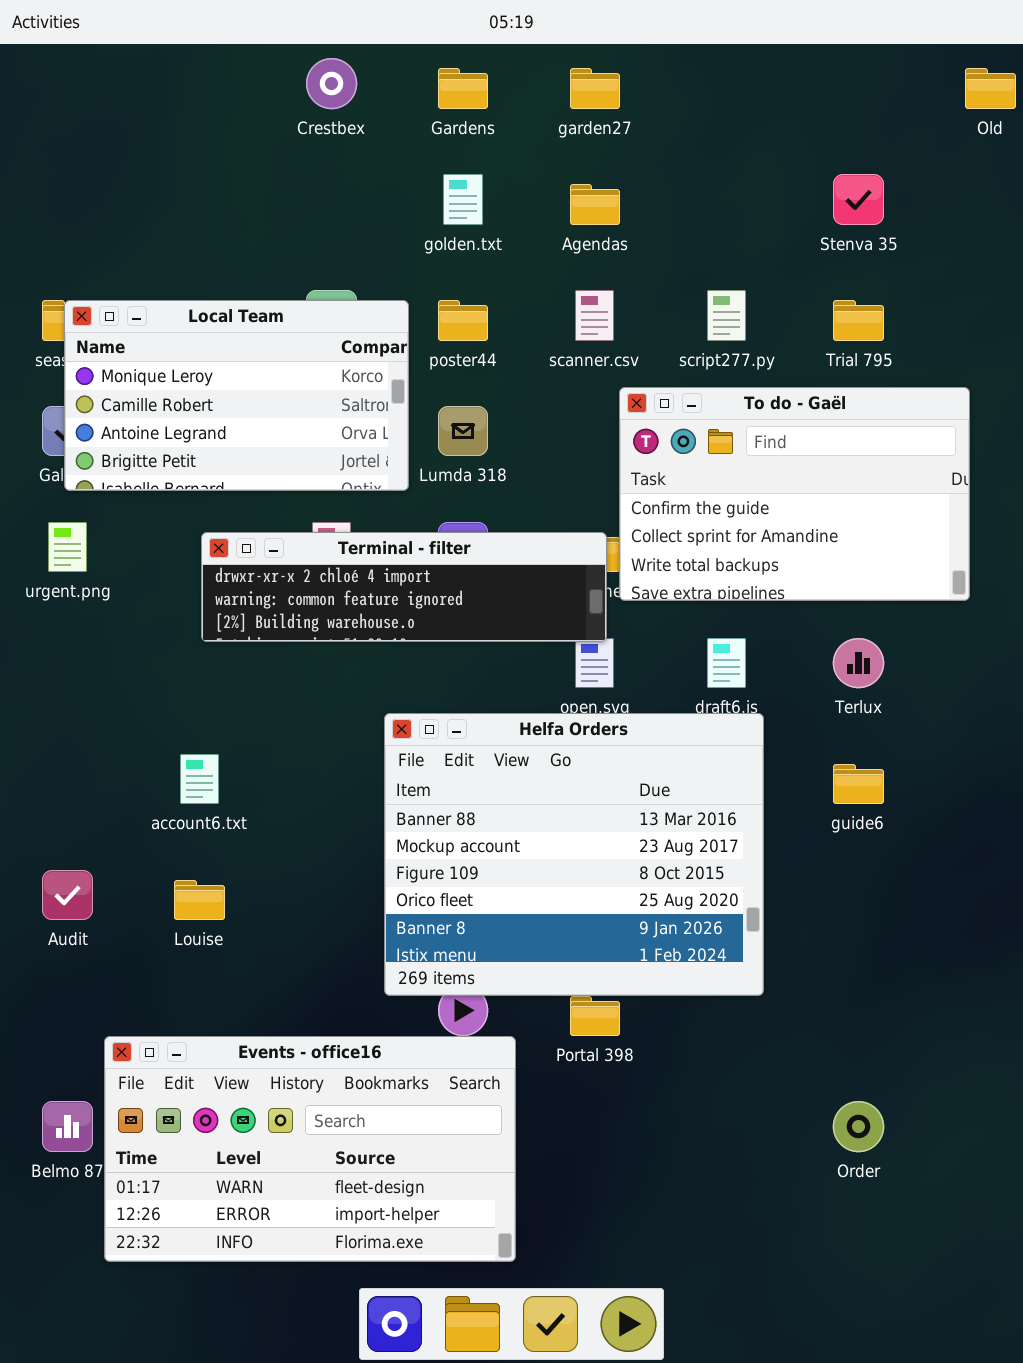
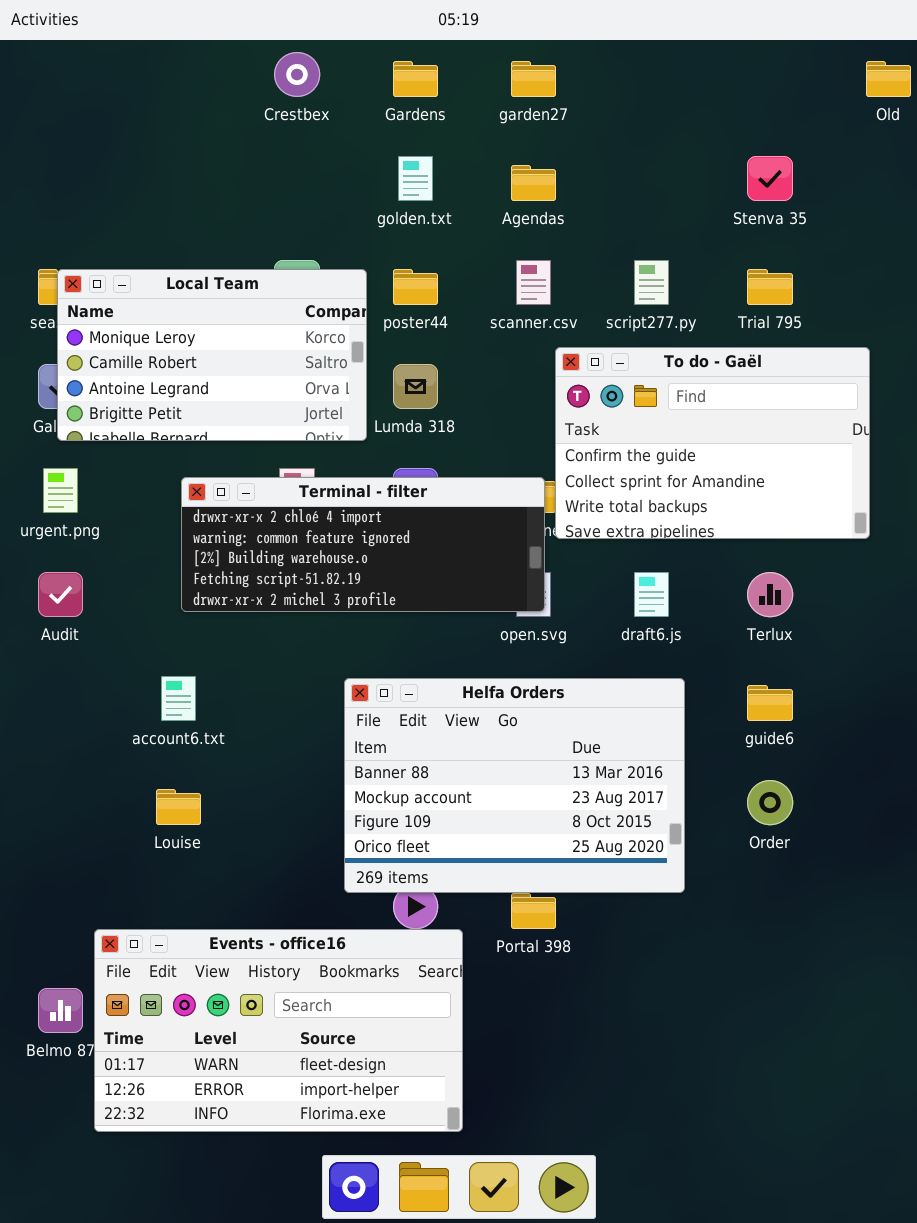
Terminal - filter: [201,532,607,642] -> [181,477,545,612], resized
Helfa Orders: [384,713,764,996] -> [344,678,685,893], resized
Audit: [42,870,93,920] -> [38,572,83,617], moved
Order: [833,1101,884,1152] -> [747,780,793,825], moved

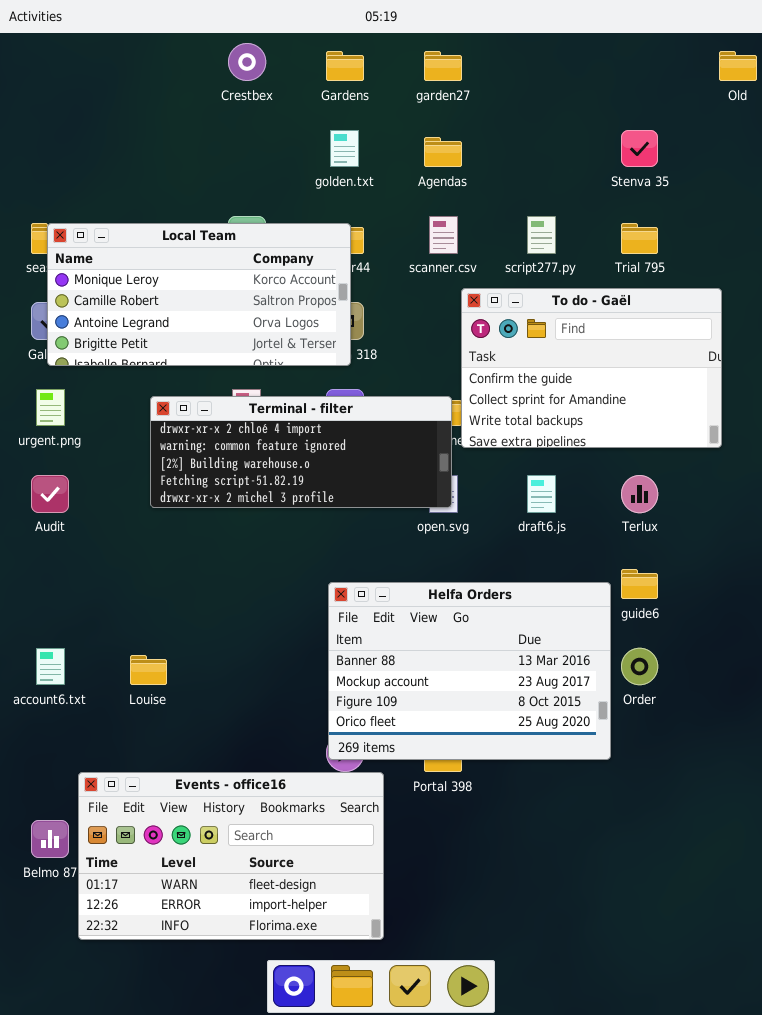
Local Team: [57,269,367,441] -> [47,223,351,366], resized
account6.txt: [161,676,196,721] -> [36,648,65,685], moved
Helfa Orders: [344,678,685,893] -> [328,582,611,760], moved

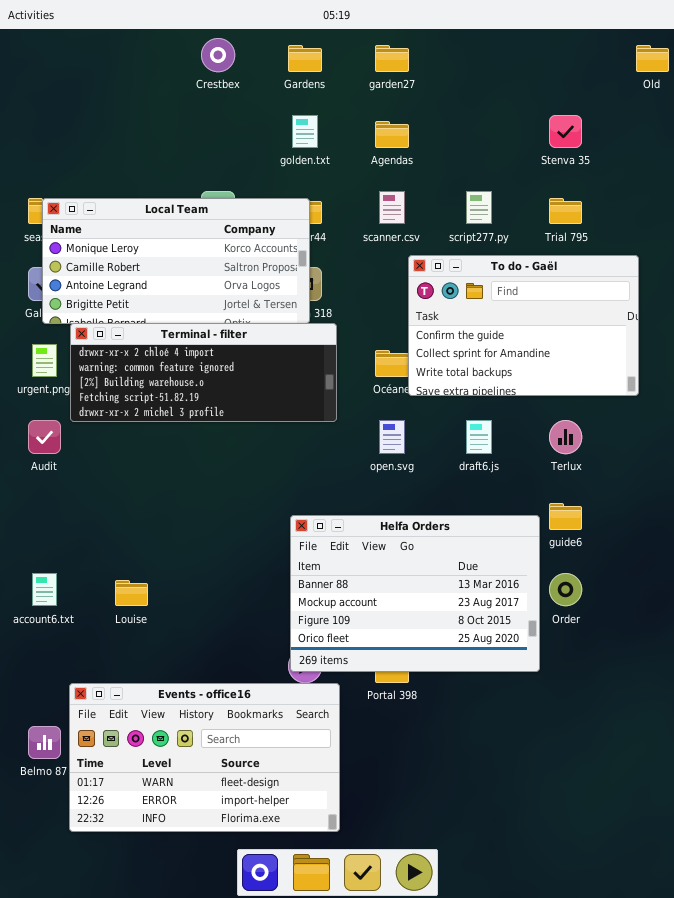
Terminal - filter: [150,396,452,508] -> [70,323,337,422], moved

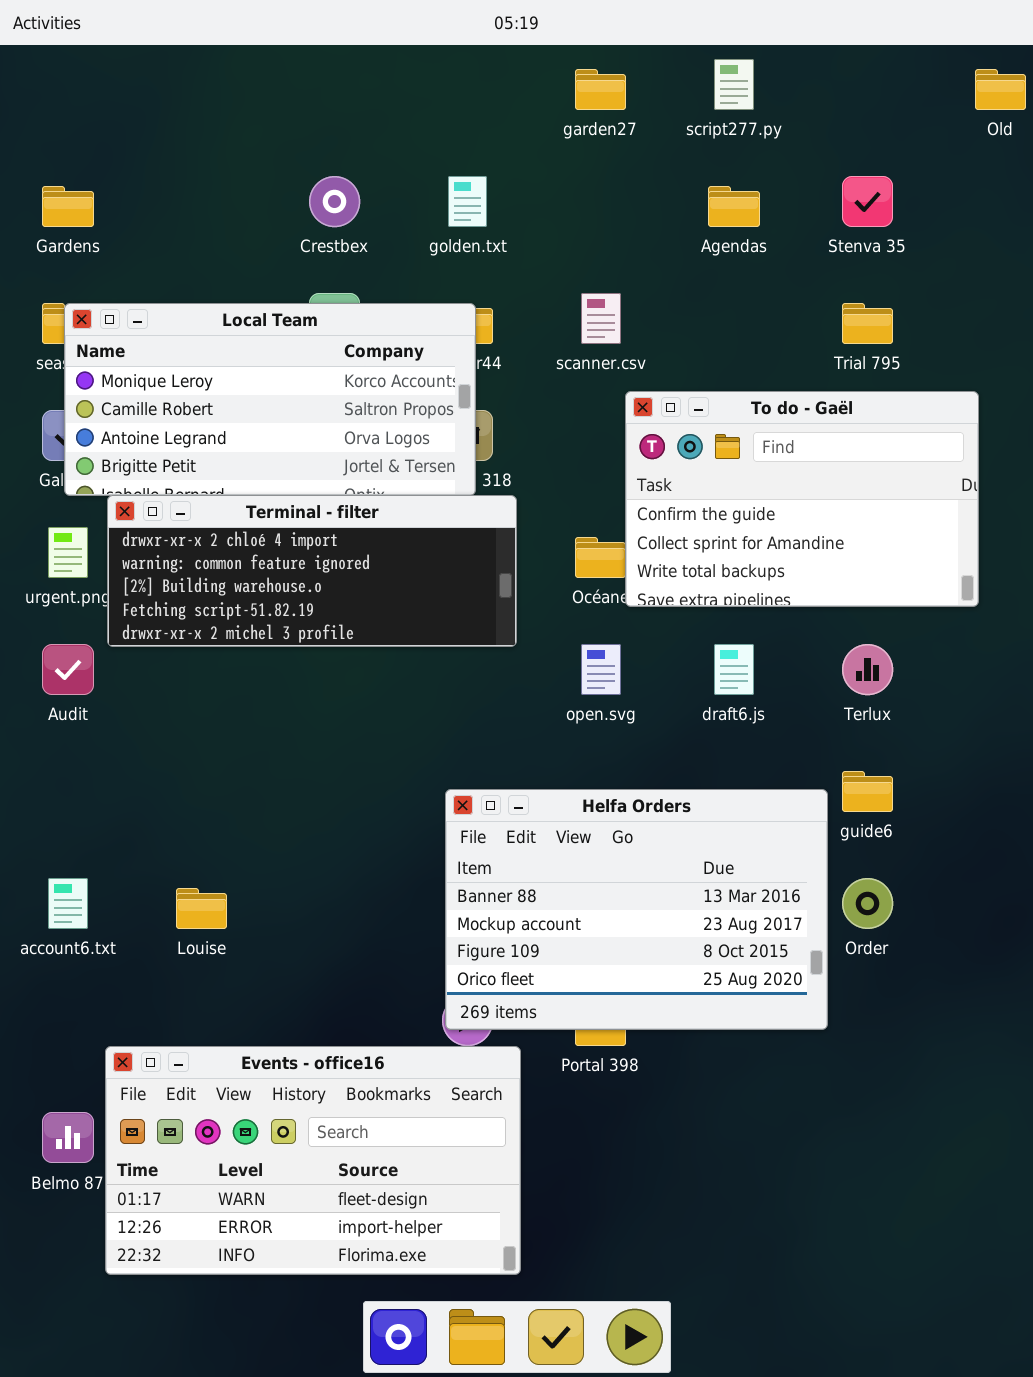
Crestbex: [201,38,235,72] -> [309,176,360,227], moved
Gardens: [288,45,322,72] -> [42,186,94,227], moved
Agendas: [375,121,409,148] -> [708,186,760,227], moved
script277.py: [466,191,492,224] -> [714,59,754,110], moved

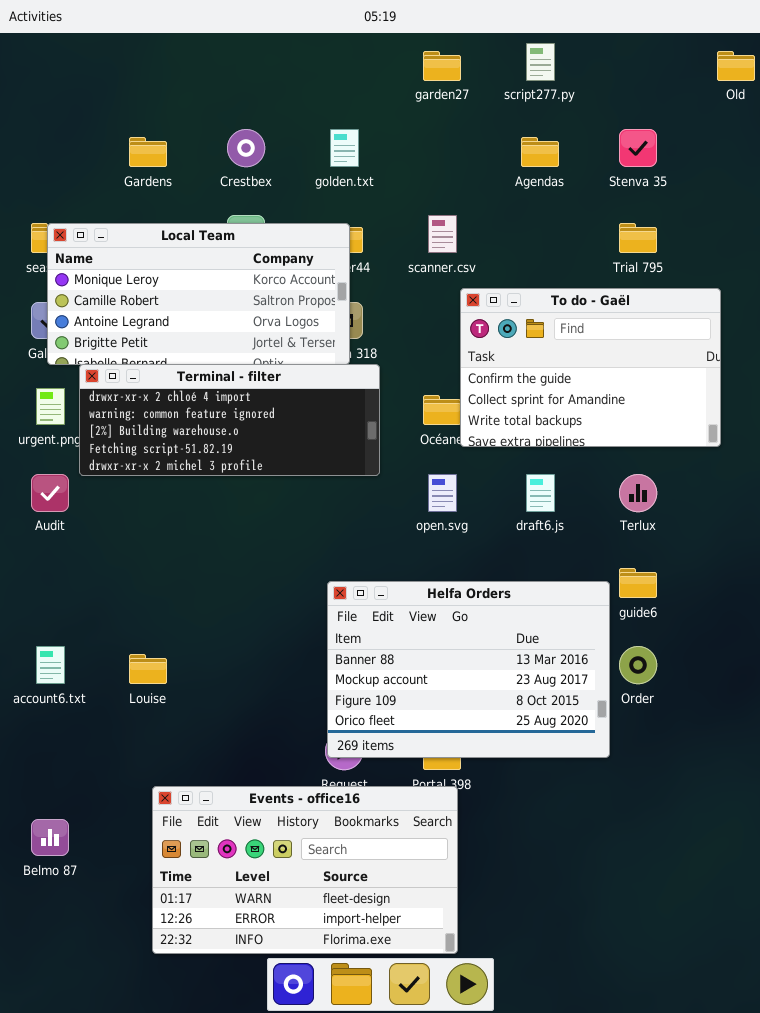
Gardens: [42,186,94,227] -> [129,137,167,167], moved
Events - office16: [105,1046,521,1275] -> [152,786,458,954], moved

